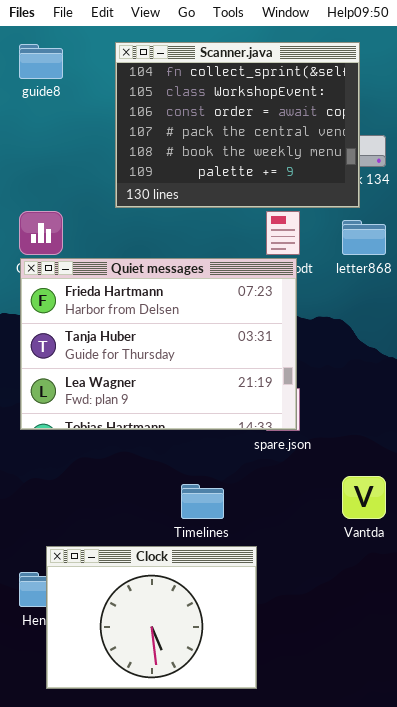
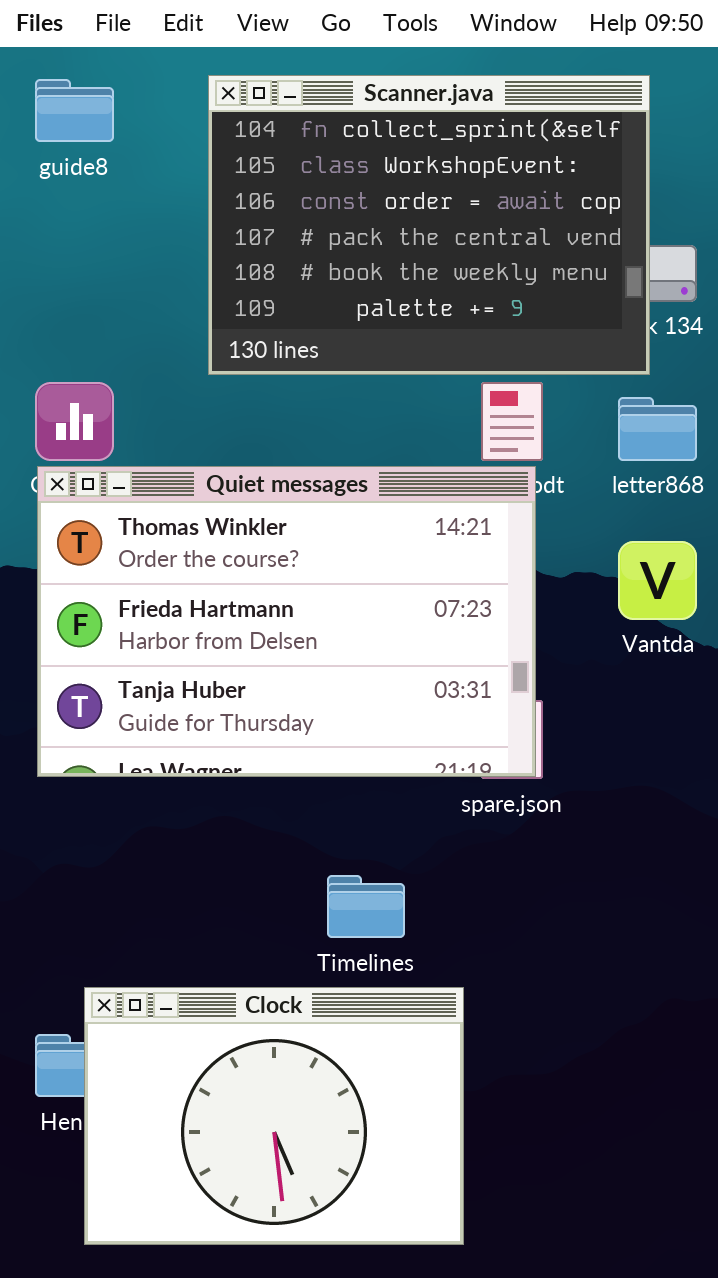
Quiet messages: [20,258,297,430] -> [37,466,536,777], scrolled up 1 row
Vantda: [342,476,386,519] -> [618,541,697,620], moved

